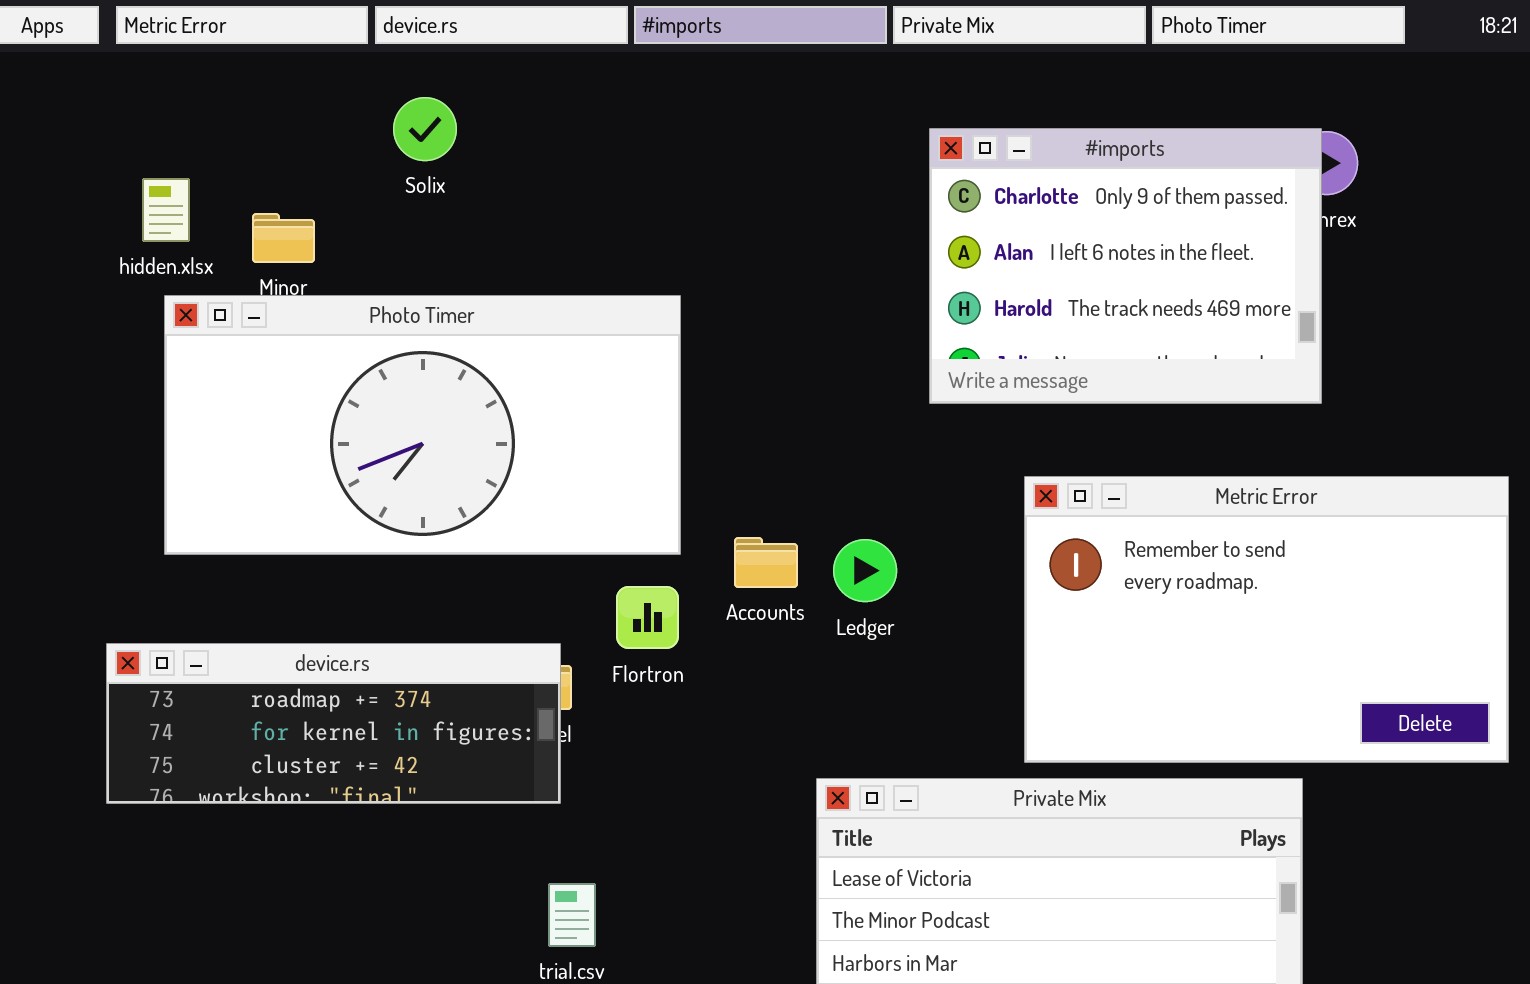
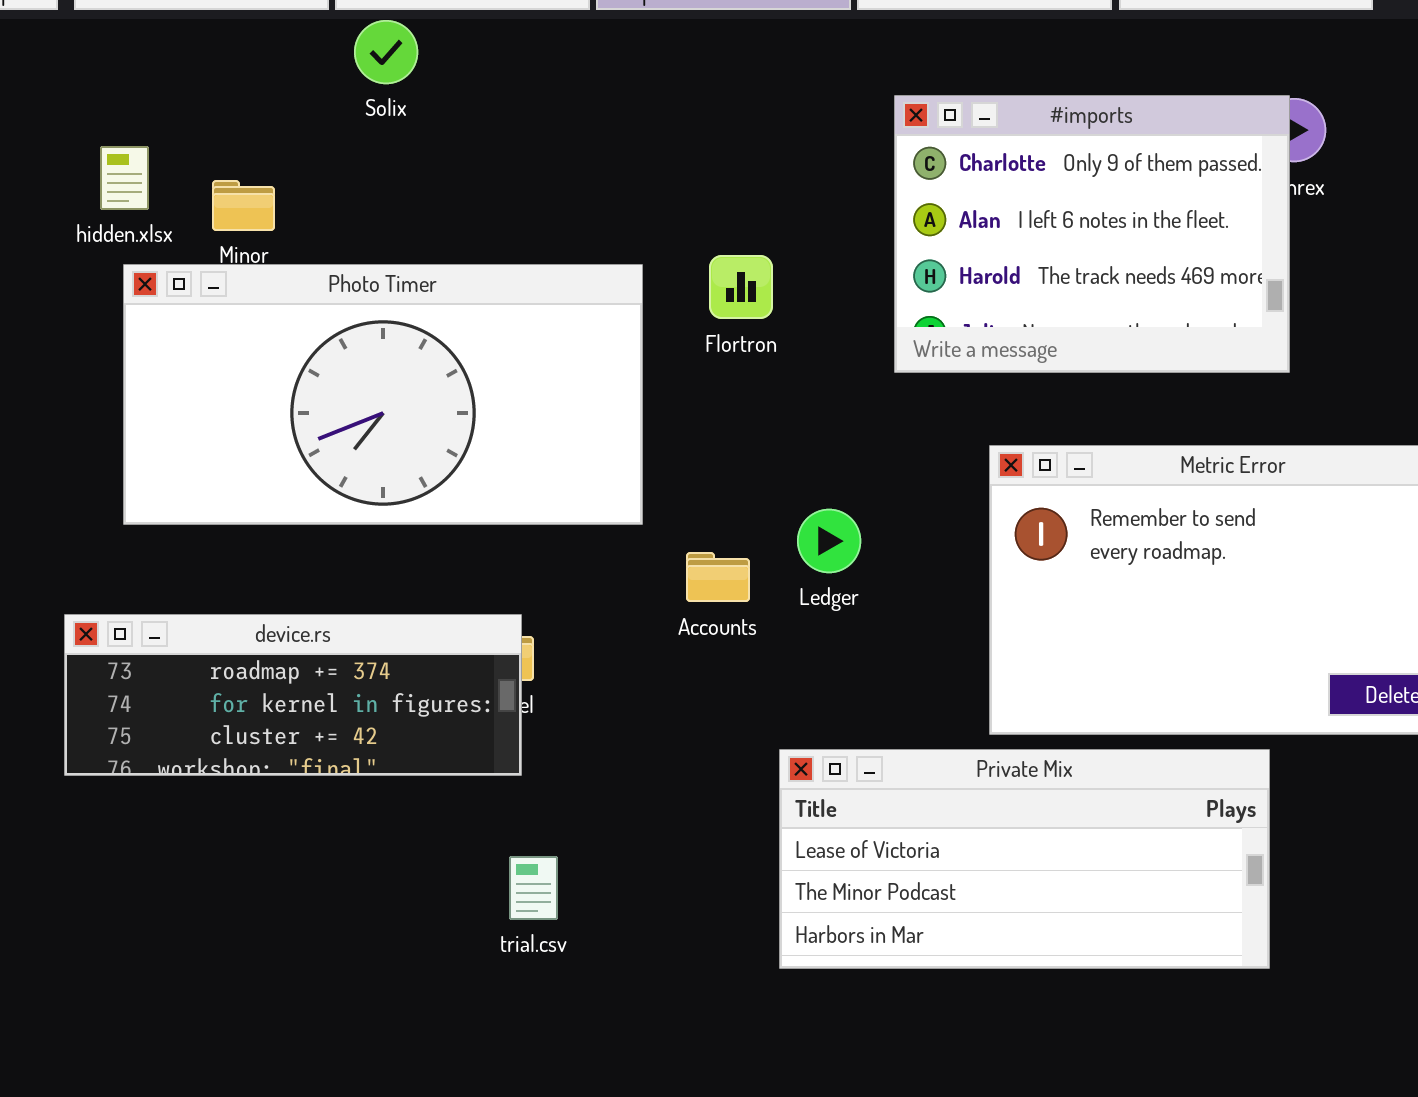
Solix: [393,97,457,161] -> [354,20,418,84], moved
Accounts: [734,537,798,588] -> [686,552,750,602], moved
Flortron: [616,586,679,649] -> [709,255,773,319], moved

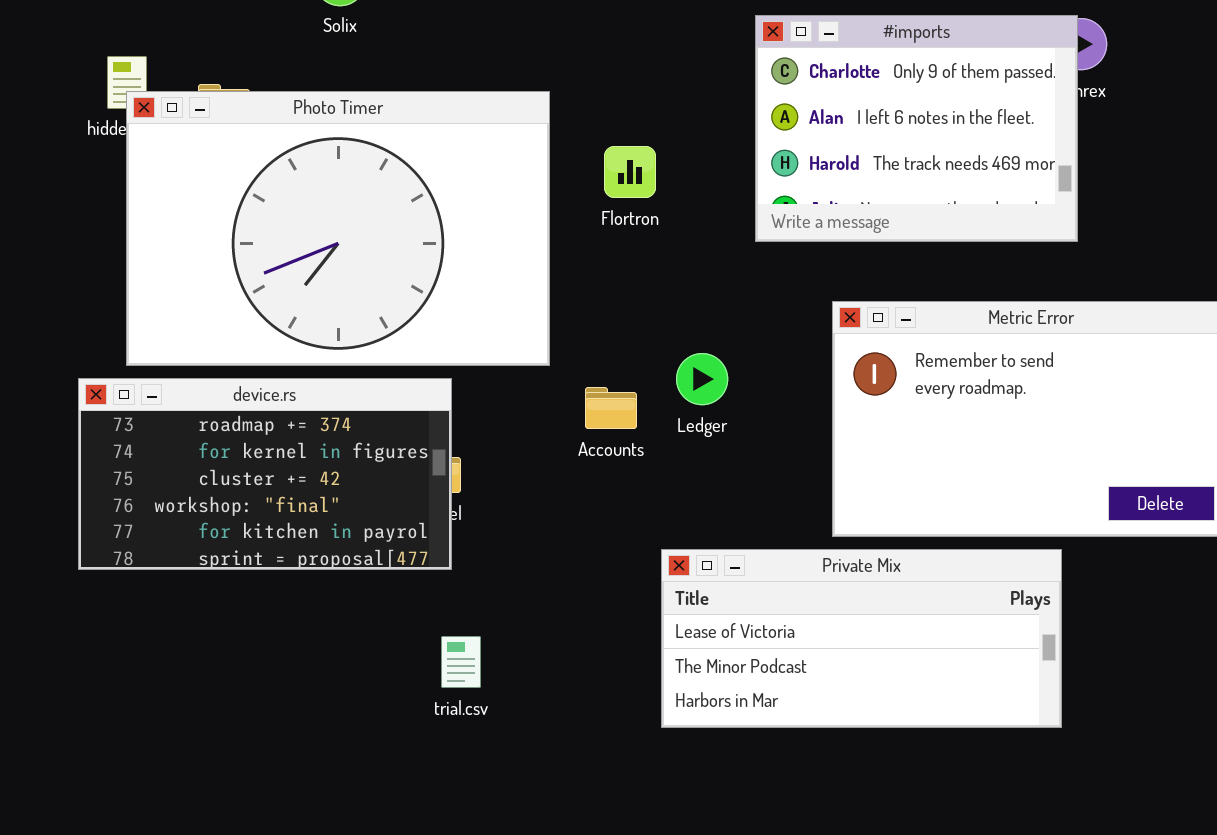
Photo Timer: [123,264,643,525] -> [126,91,550,366], resized
device.rs: [64,614,522,776] -> [78,378,452,570], resized

